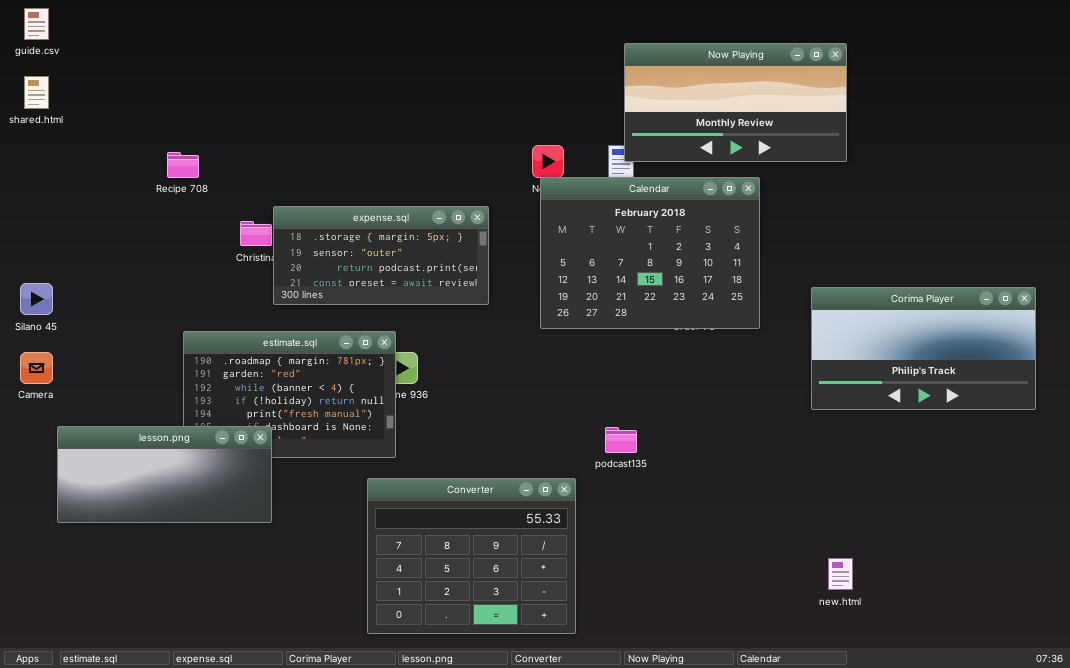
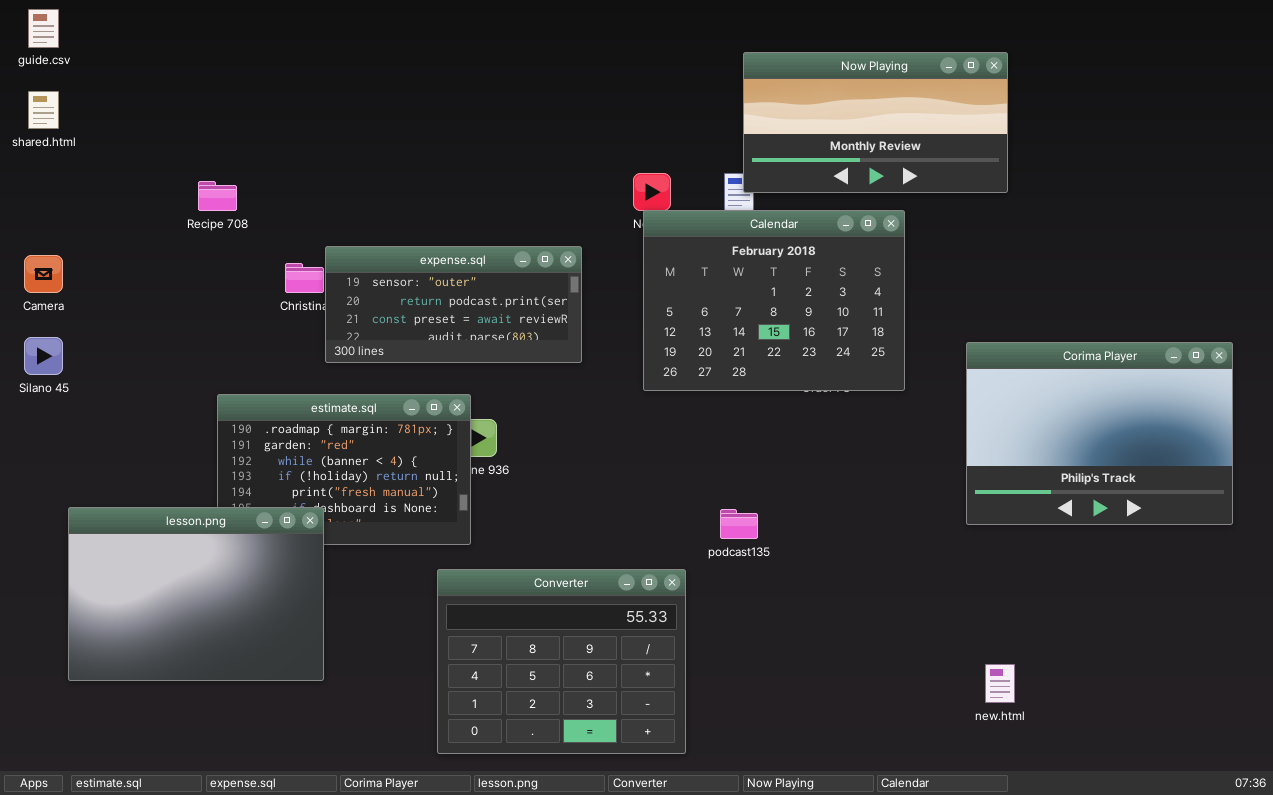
expense.sql: [273,206,489,305] -> [325,246,582,363], scrolled down 1 row
Corima Player: [811,287,1036,410] -> [966,342,1233,525], resized
Camera: [20,352,53,384] -> [24,255,63,293], moved
lesson.png: [57,426,272,523] -> [68,507,324,681], resized

